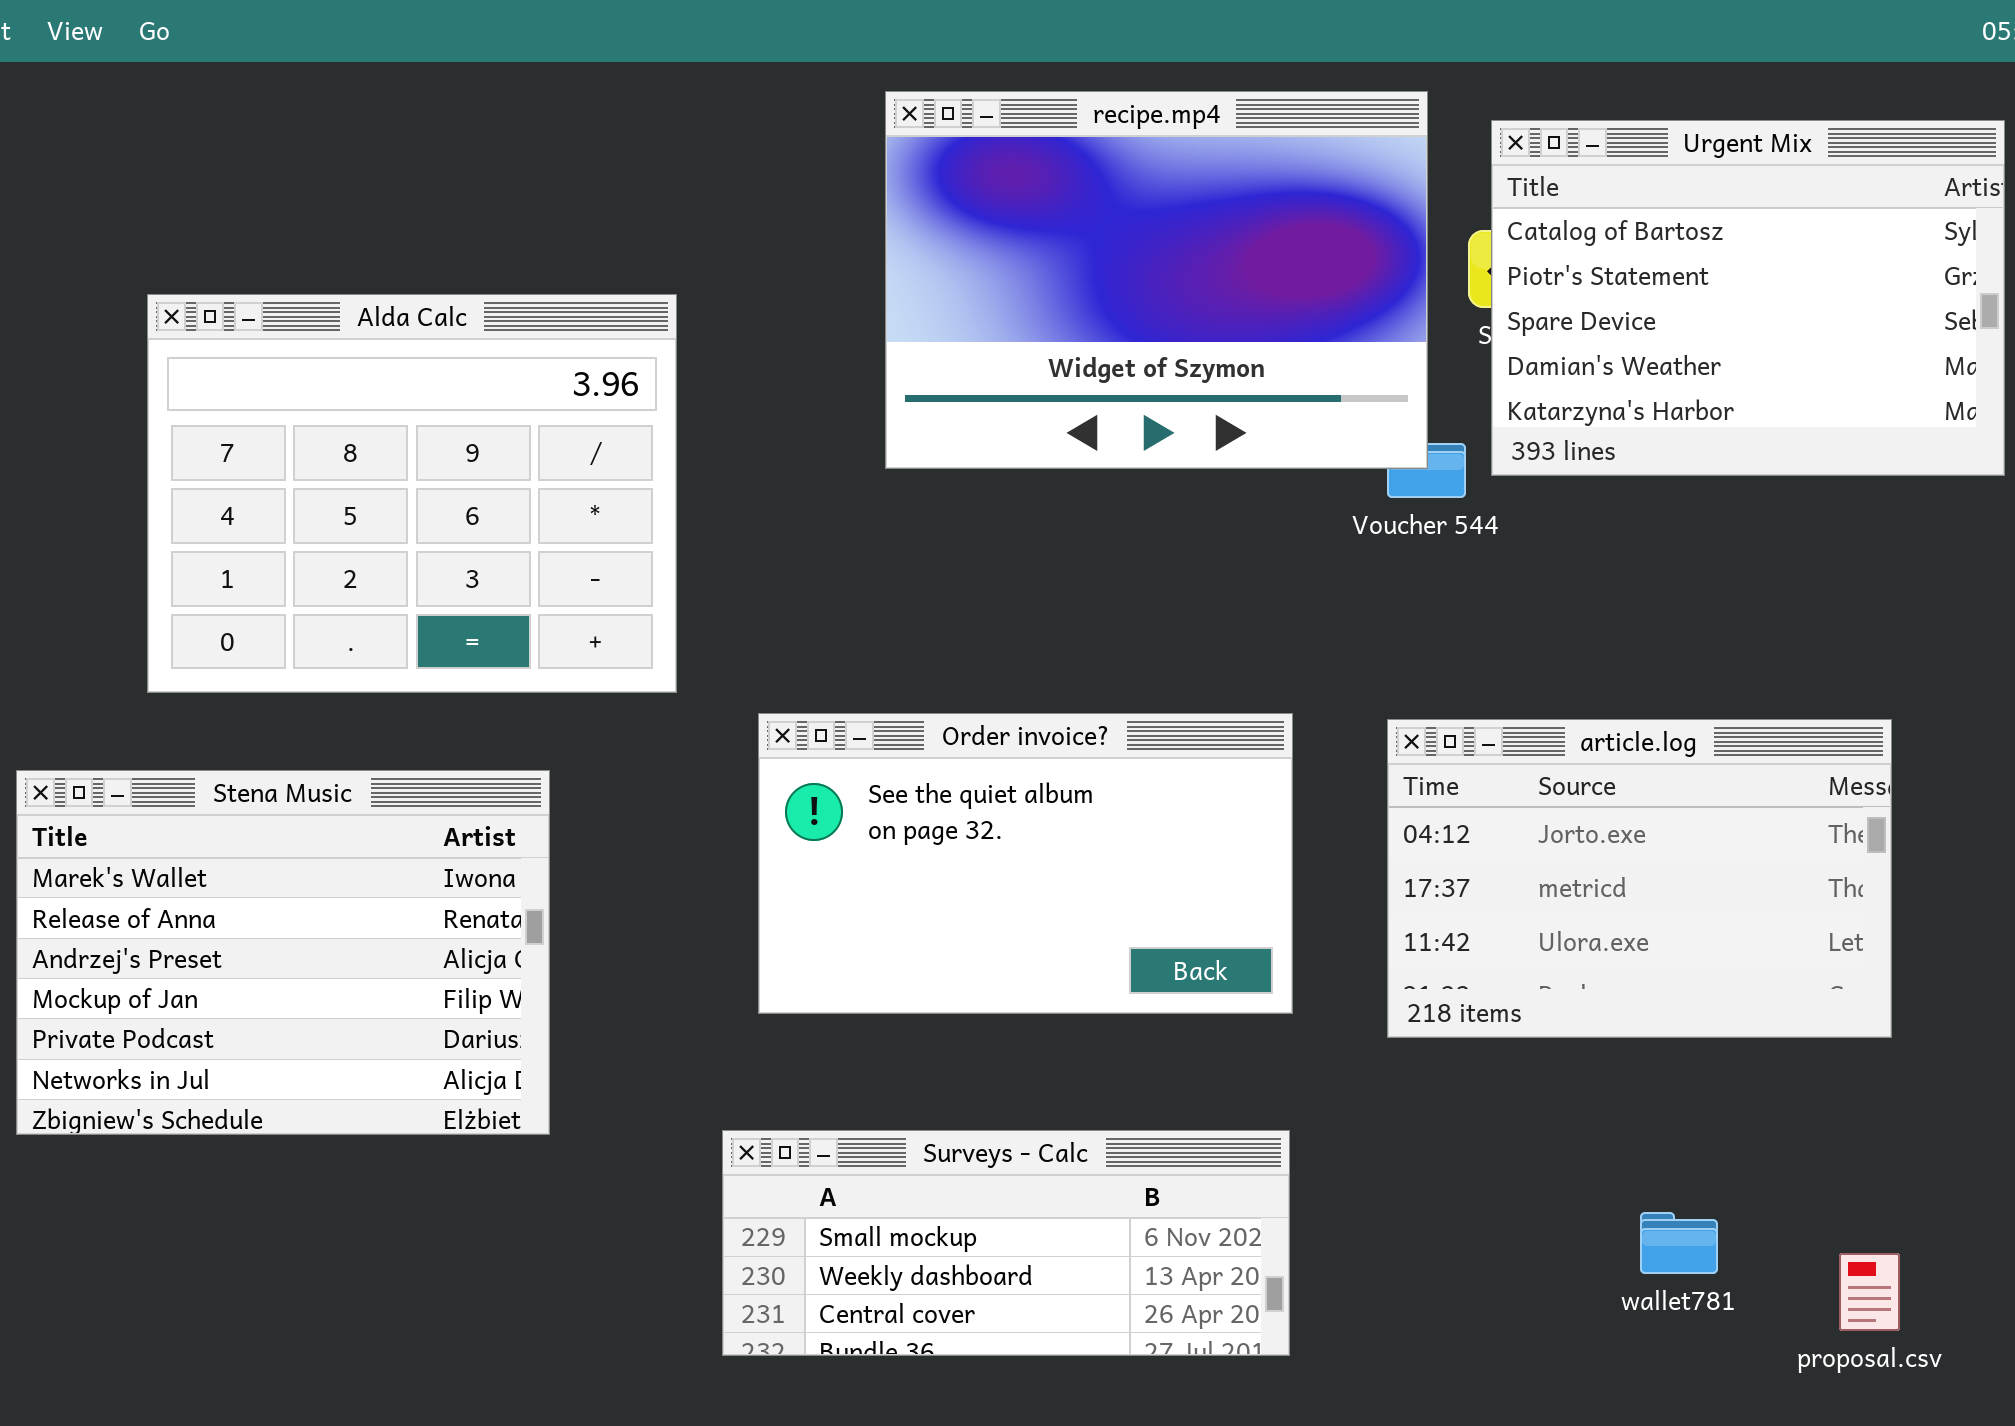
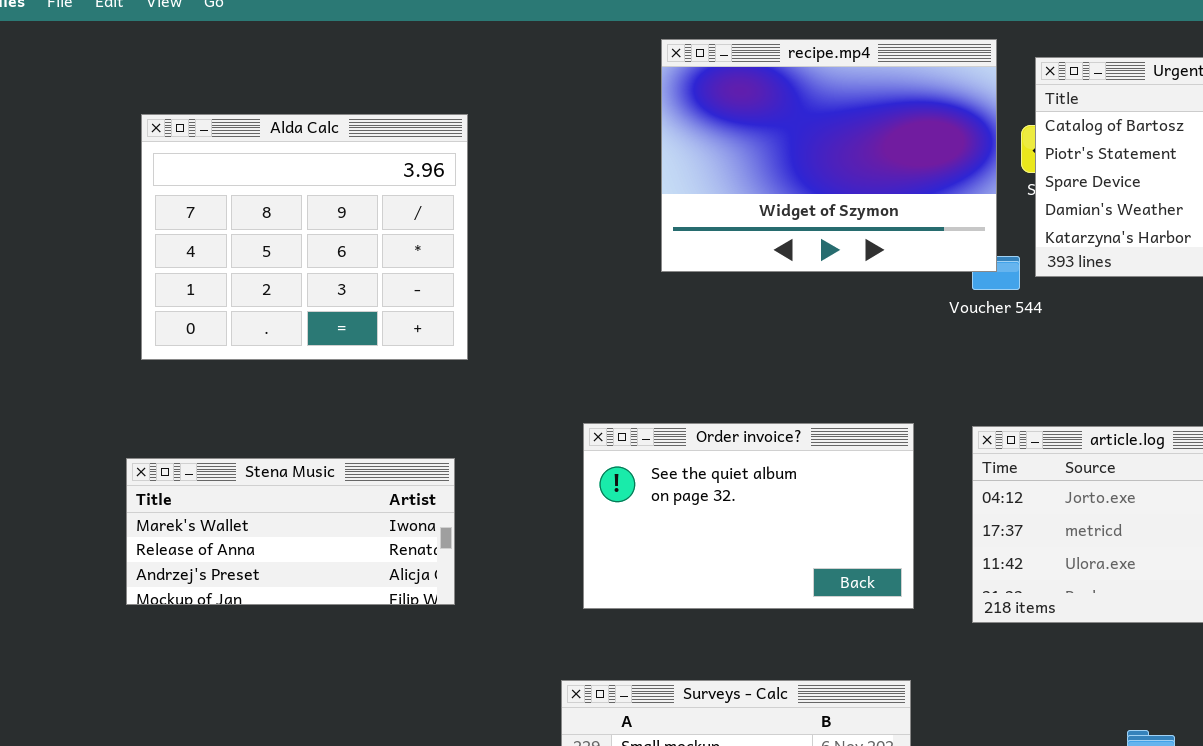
Alda Calc: [147,294,677,693] -> [141,114,468,360], moved
Stena Music: [16,770,550,1135] -> [126,458,455,605], resized

